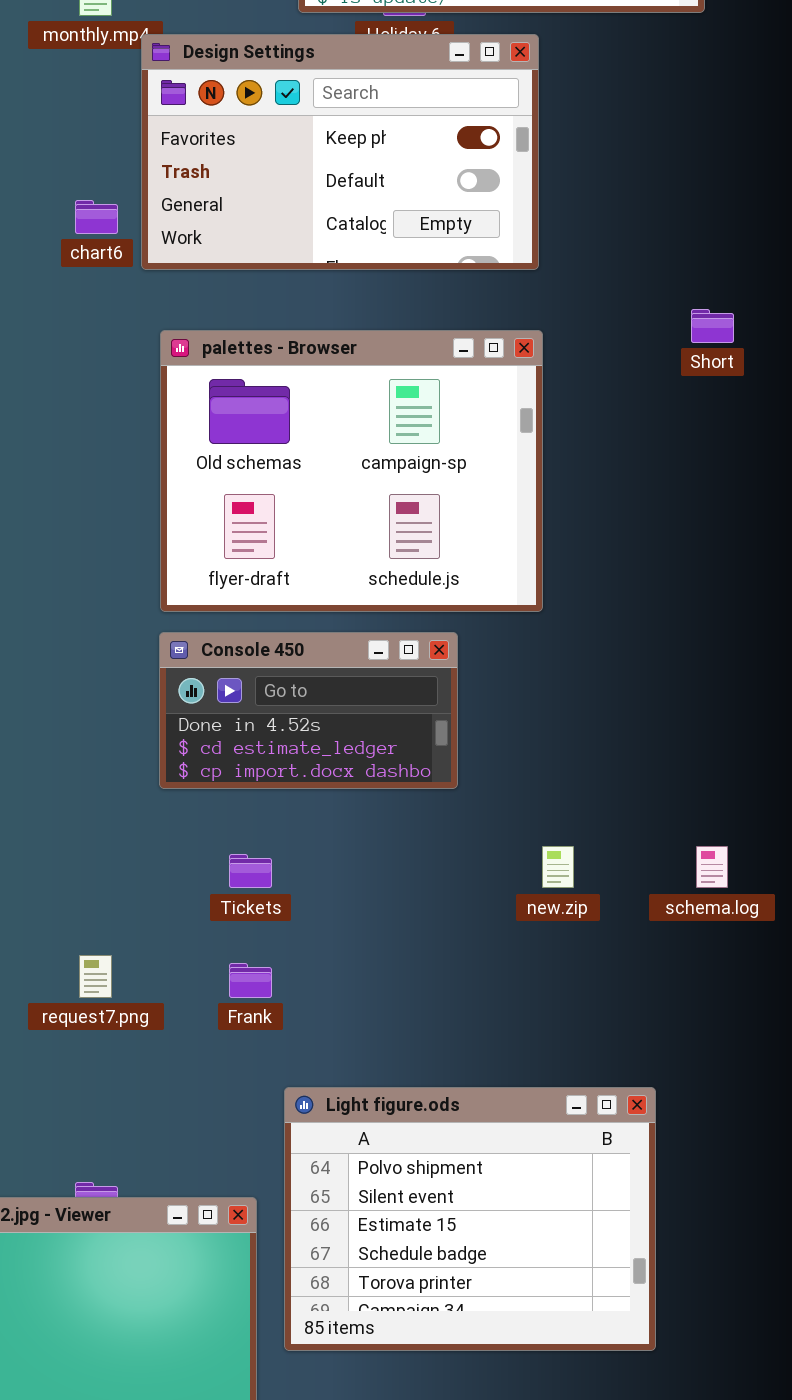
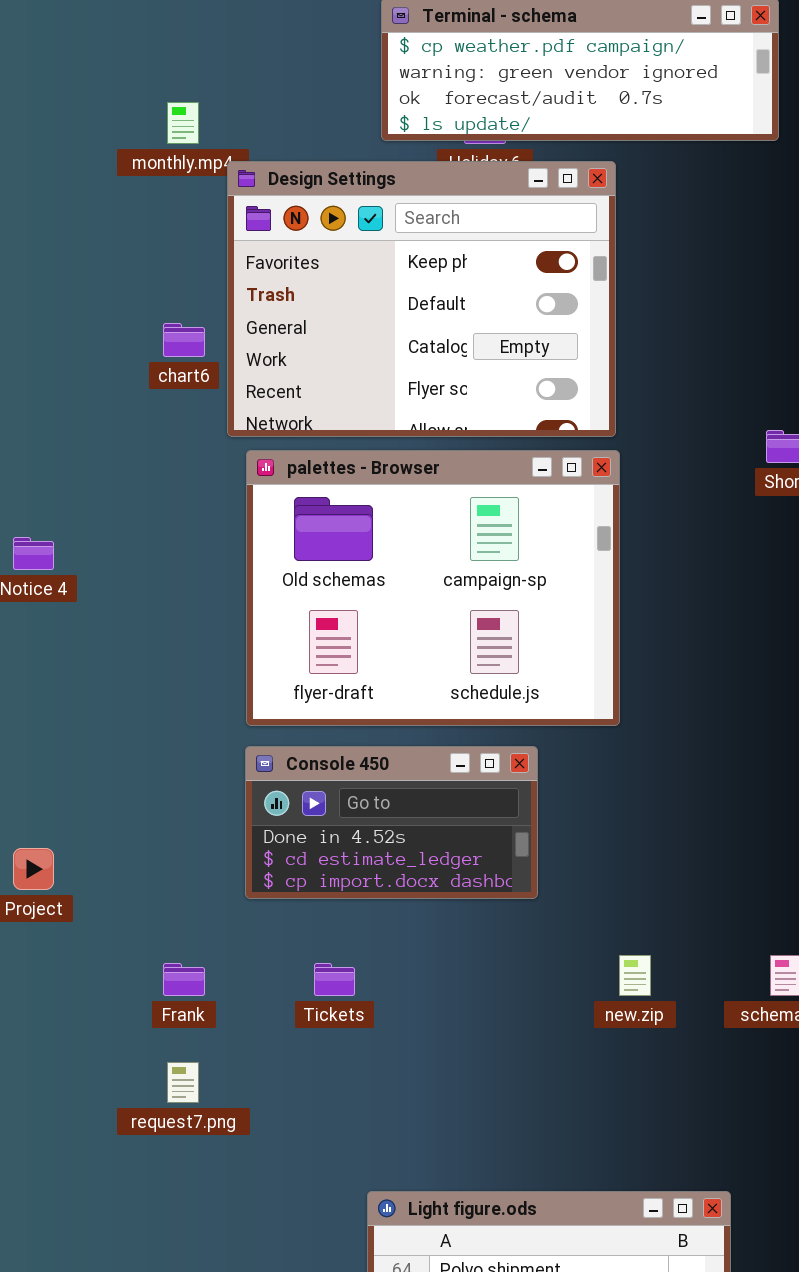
Design Settings: [141,34,539,270] -> [227,161,616,437], resized
Frank: [229,963,272,998] -> [163,963,205,996], moved

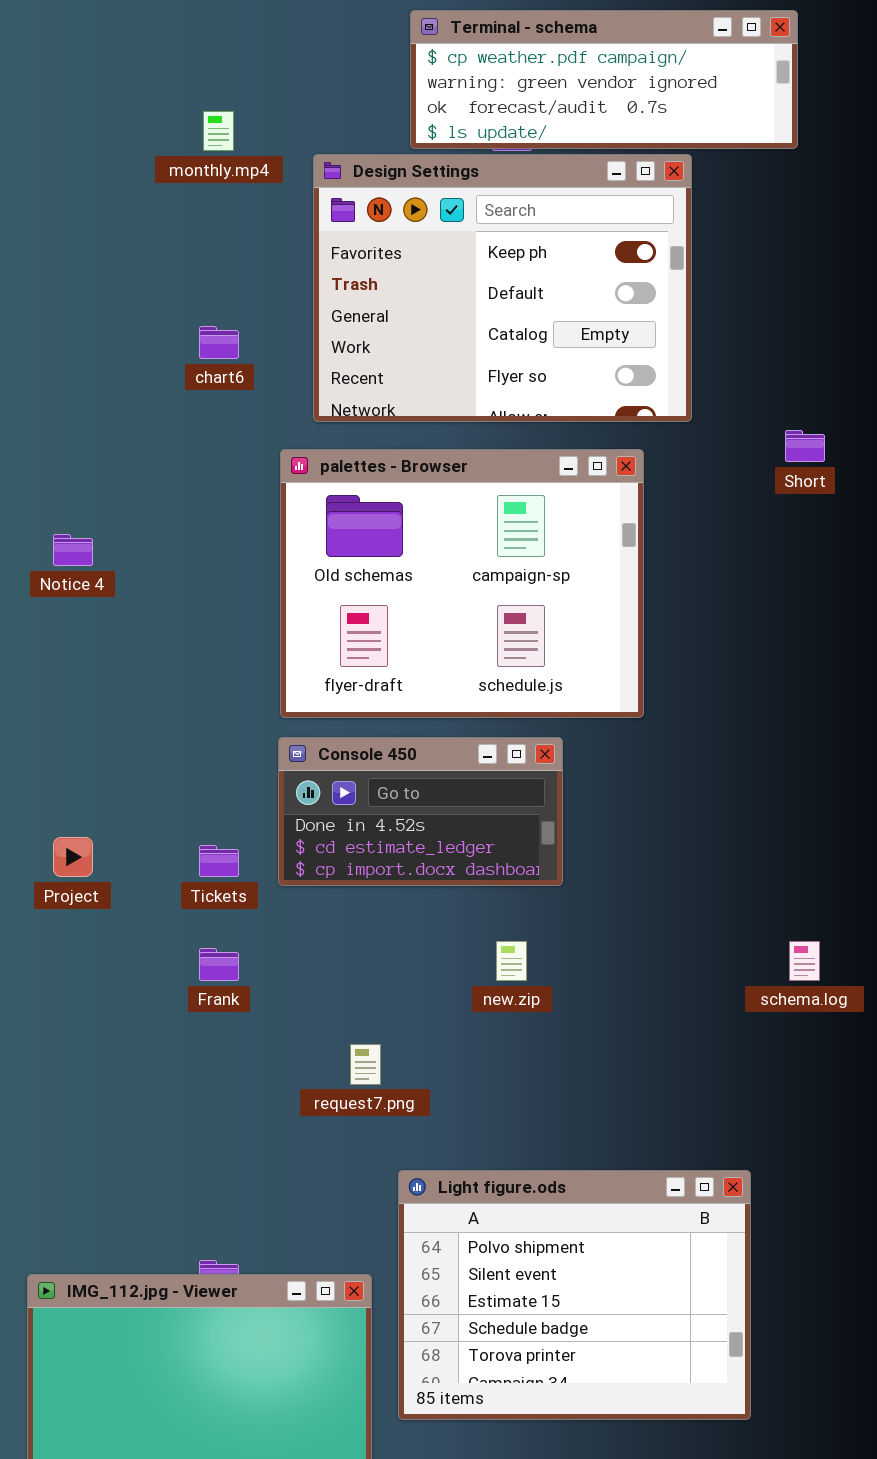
Design Settings: [227,161,616,437] -> [313,154,692,422], moved
new.zip: [619,955,651,996] -> [496,941,527,981], moved
Tickets: [314,963,355,996] -> [199,845,239,877], moved
request7.png: [167,1062,199,1103] -> [350,1044,381,1085], moved

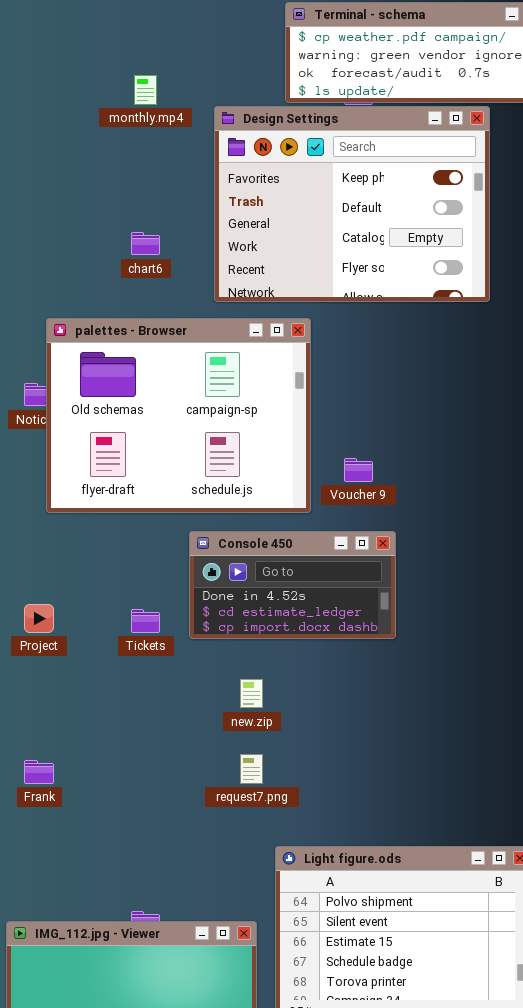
palettes - Browser: [280,449,644,718] -> [46,318,311,513], moved
new.zip: [496,941,527,981] -> [240,679,263,708], moved
Frank: [199,948,239,981] -> [24,760,54,784], moved

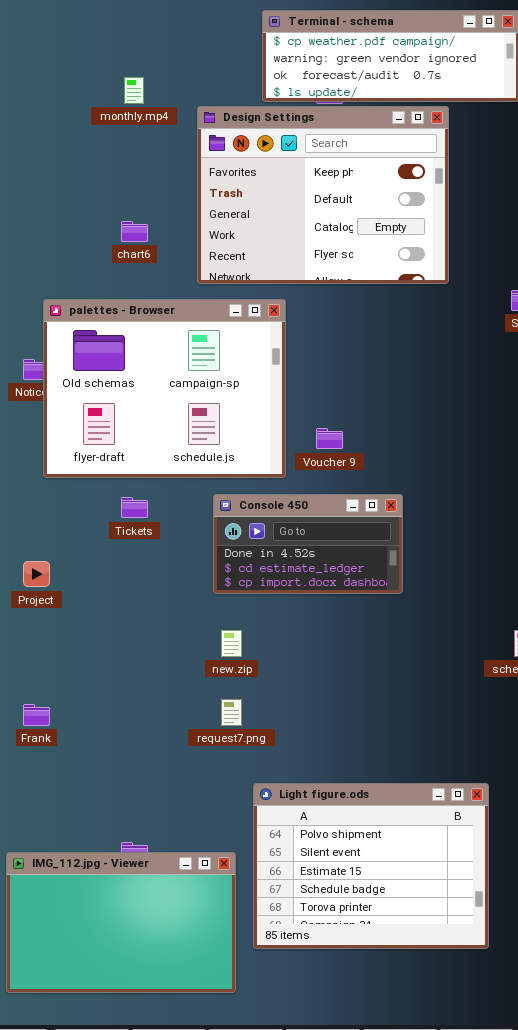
Console 450: [189,531,396,639] -> [213,494,403,594], moved
Tickets: [131,609,160,633] -> [121,497,148,518], moved

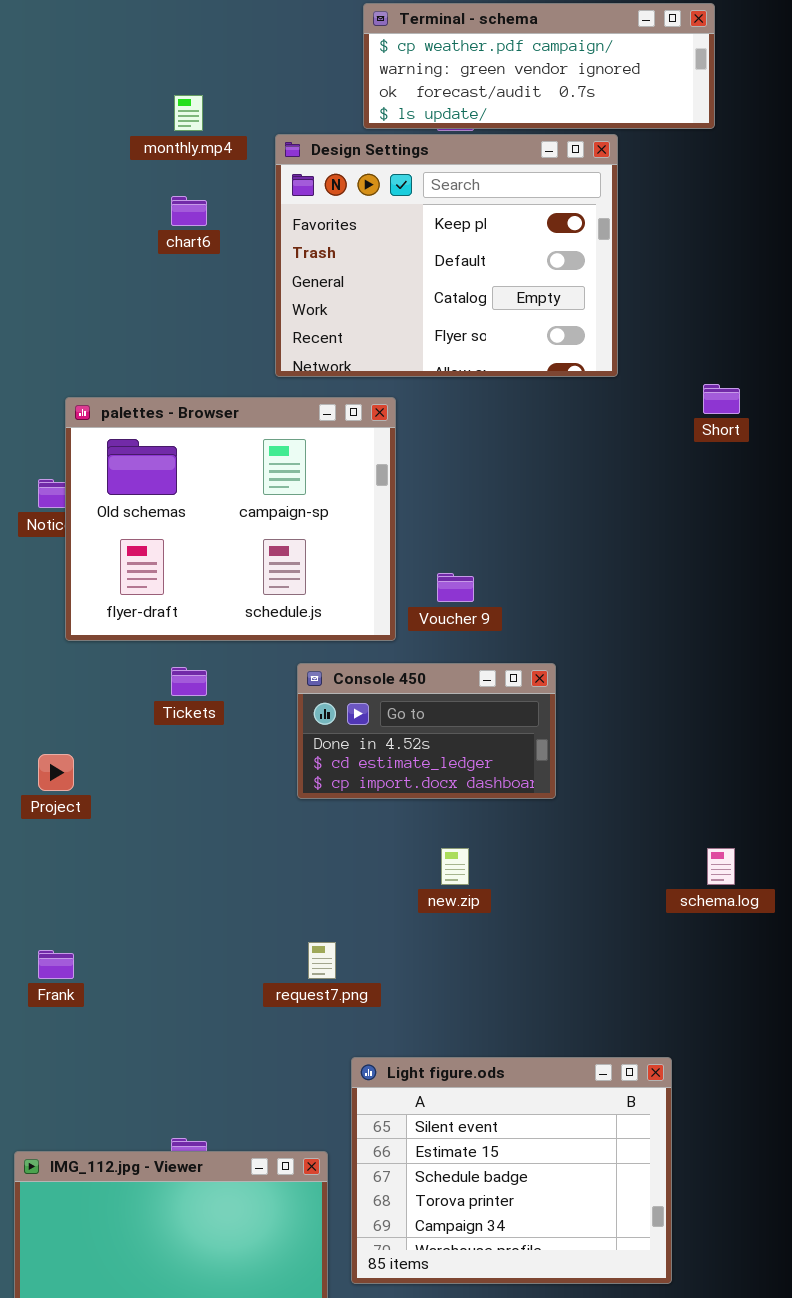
chart6: [121,221,148,242] -> [171,196,207,226], moved
new.zip: [221,630,242,657] -> [441,848,469,885], moved
Light figure.ods: [253,783,489,949] -> [351,1057,672,1284], scrolled down 1 row

